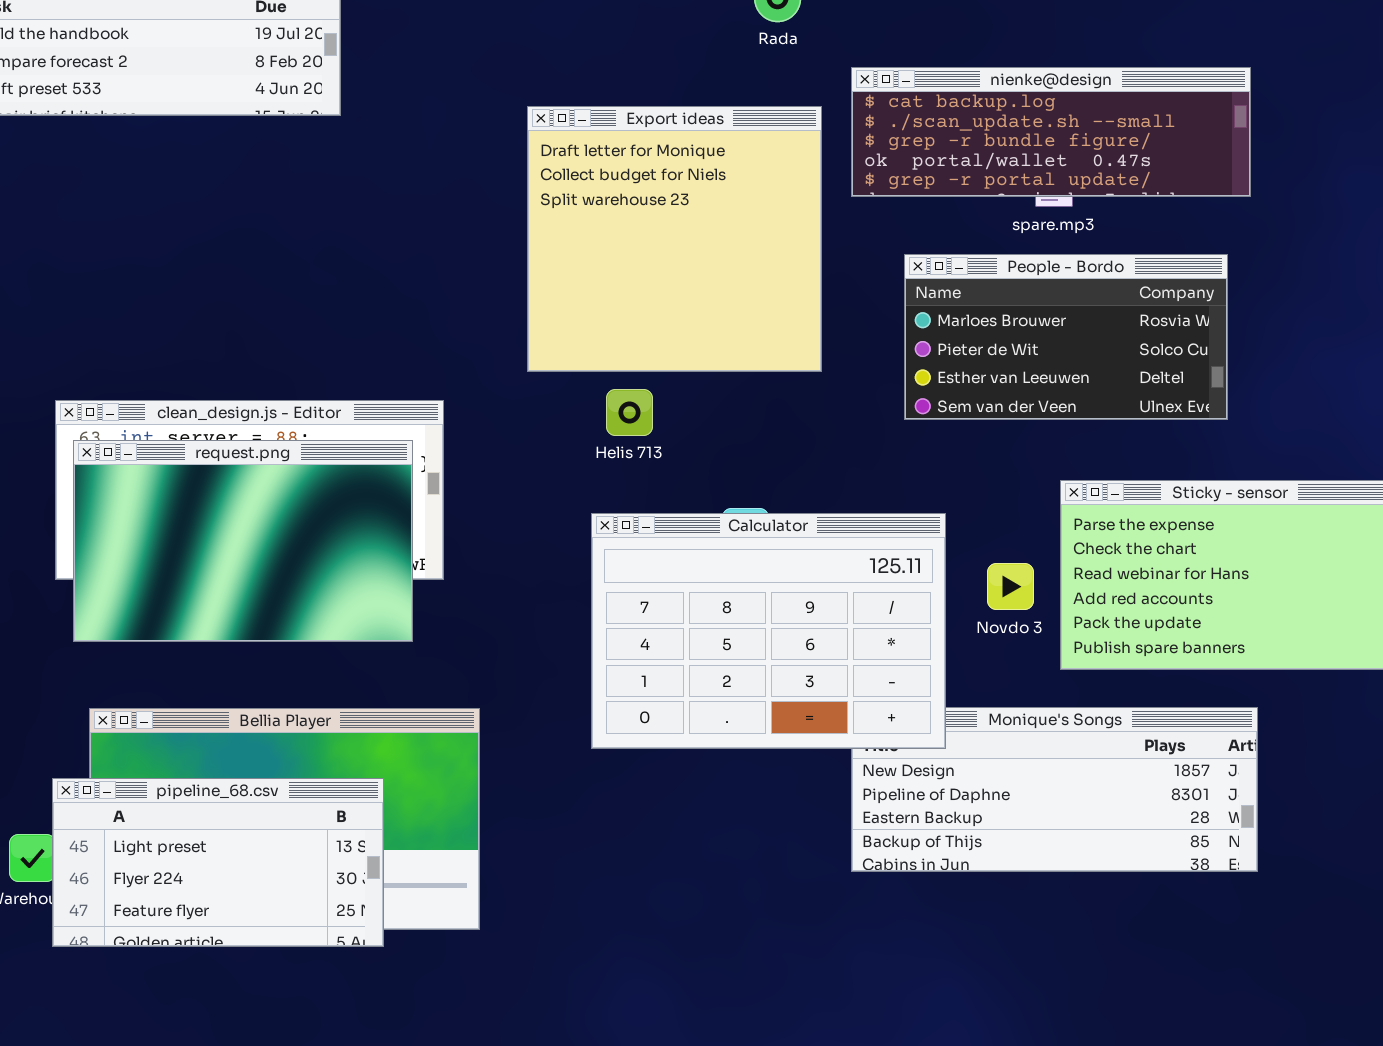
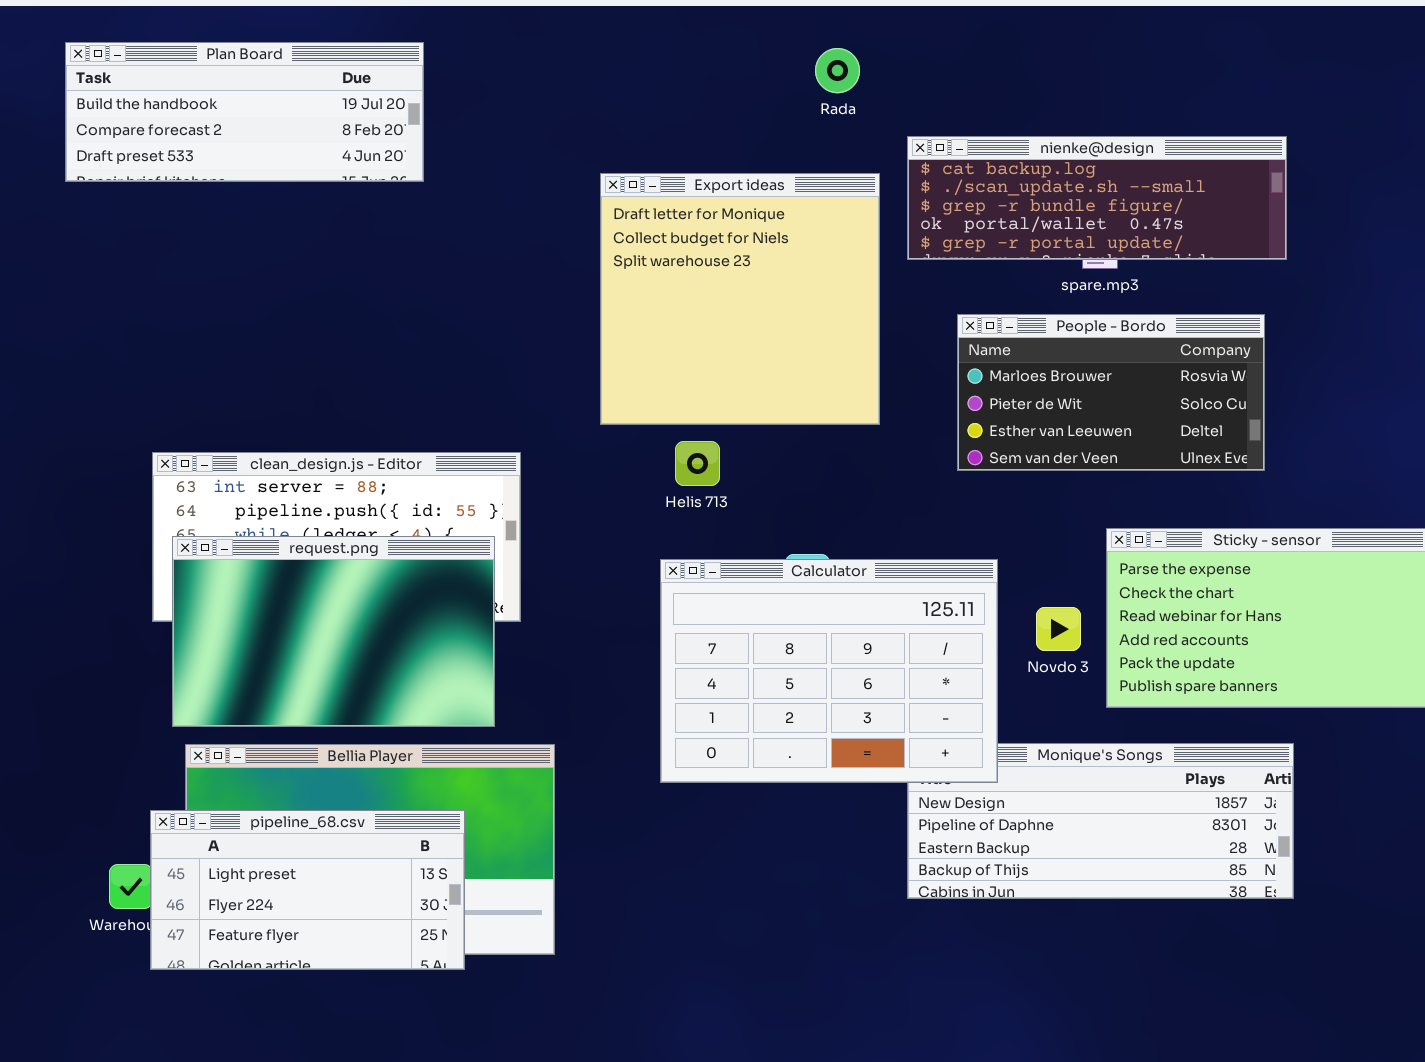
request.png: [73,440,413,642] -> [172,536,495,727], moved

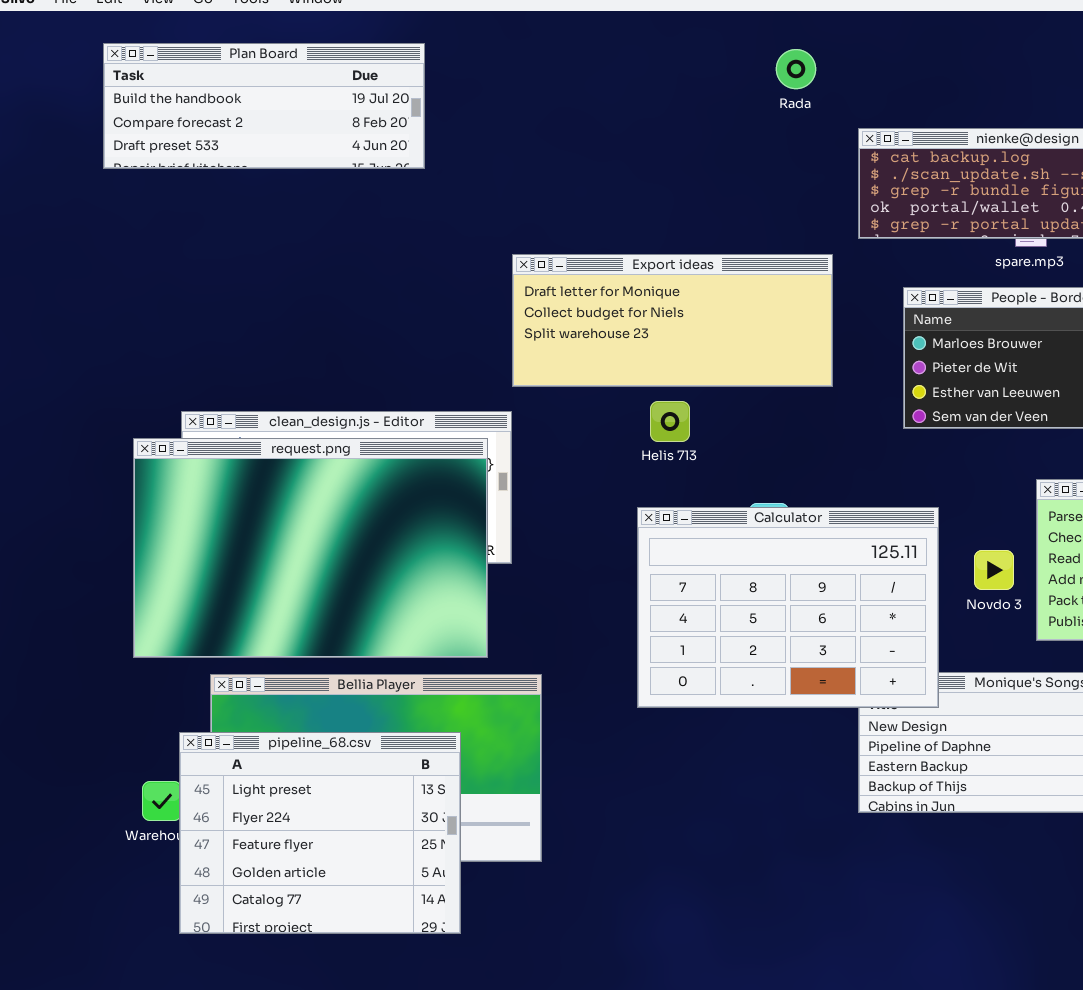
Export ideas: [600,173,880,425] -> [512,254,833,387], resized
request.png: [172,536,495,727] -> [133,438,488,658], resized
pipeline_68.csv: [150,810,465,970] -> [179,732,461,934], resized

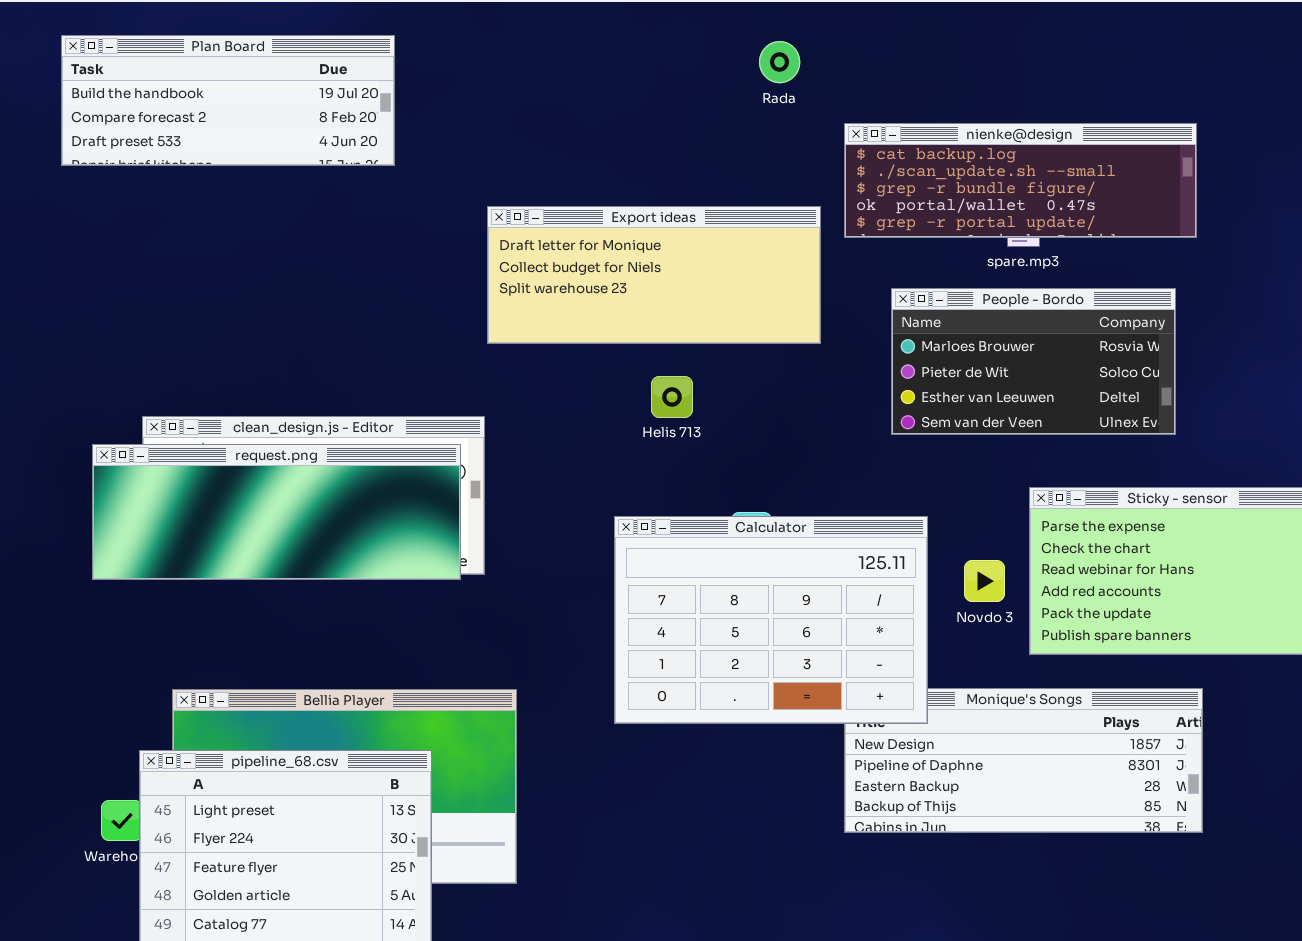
Export ideas: [512,254,833,387] -> [487,206,821,344], moved
Helis 713: [650,401,690,442] -> [651,376,693,418], moved
request.png: [133,438,488,658] -> [92,444,461,580], resized

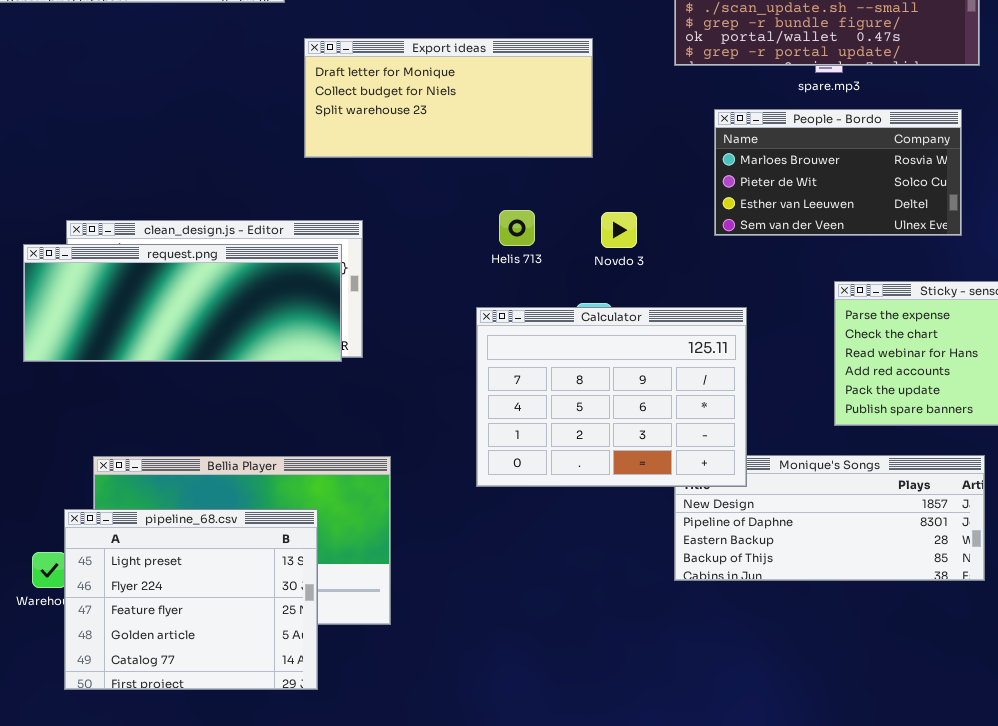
Export ideas: [487,206,821,344] -> [304,38,593,158], moved
Helis 713: [651,376,693,418] -> [499,210,535,246], moved
Novdo 3: [964,560,1005,602] -> [601,212,637,248], moved

